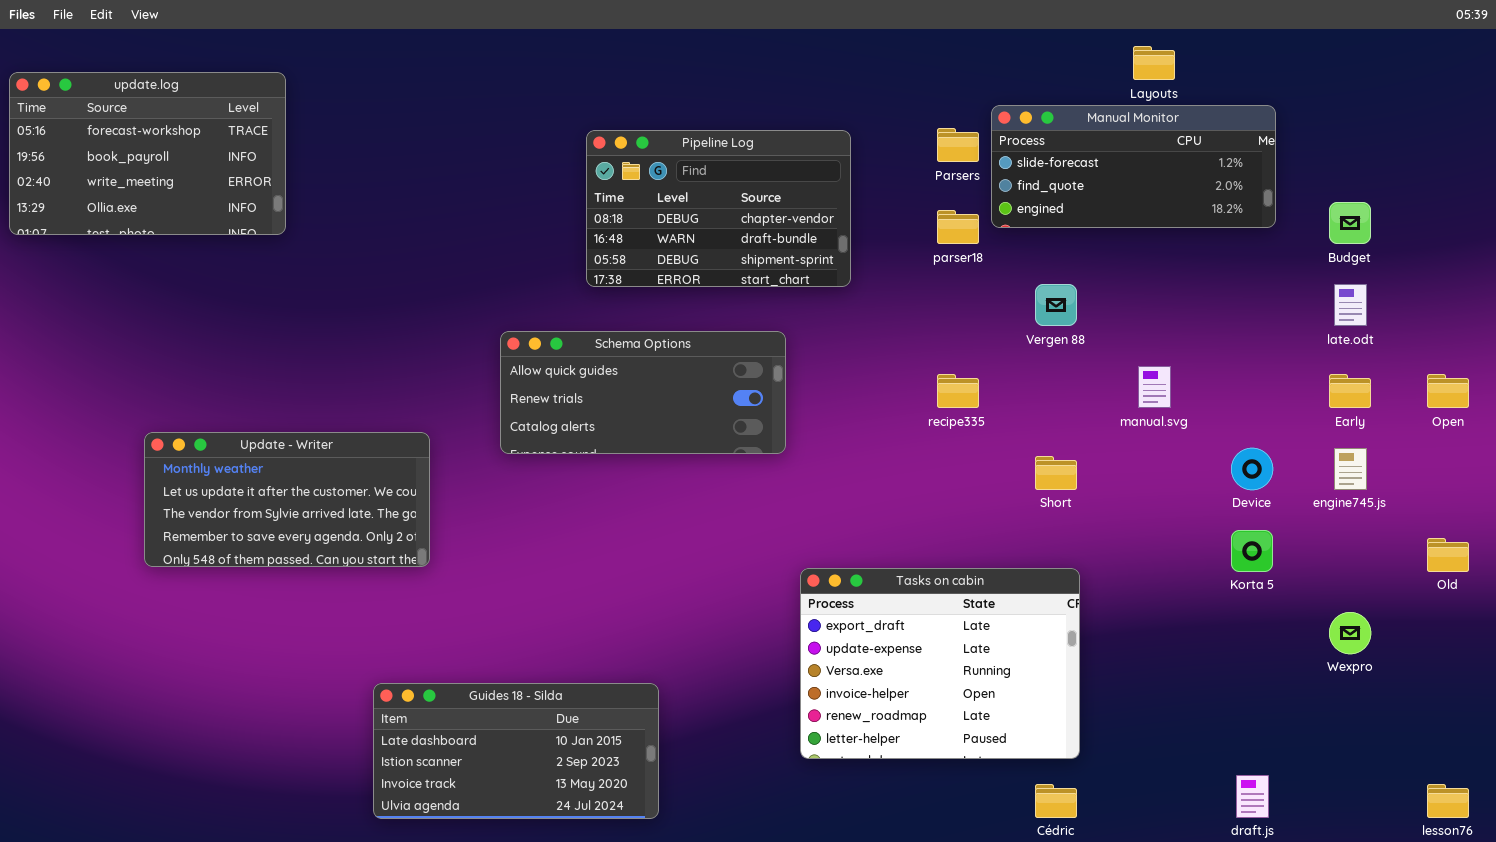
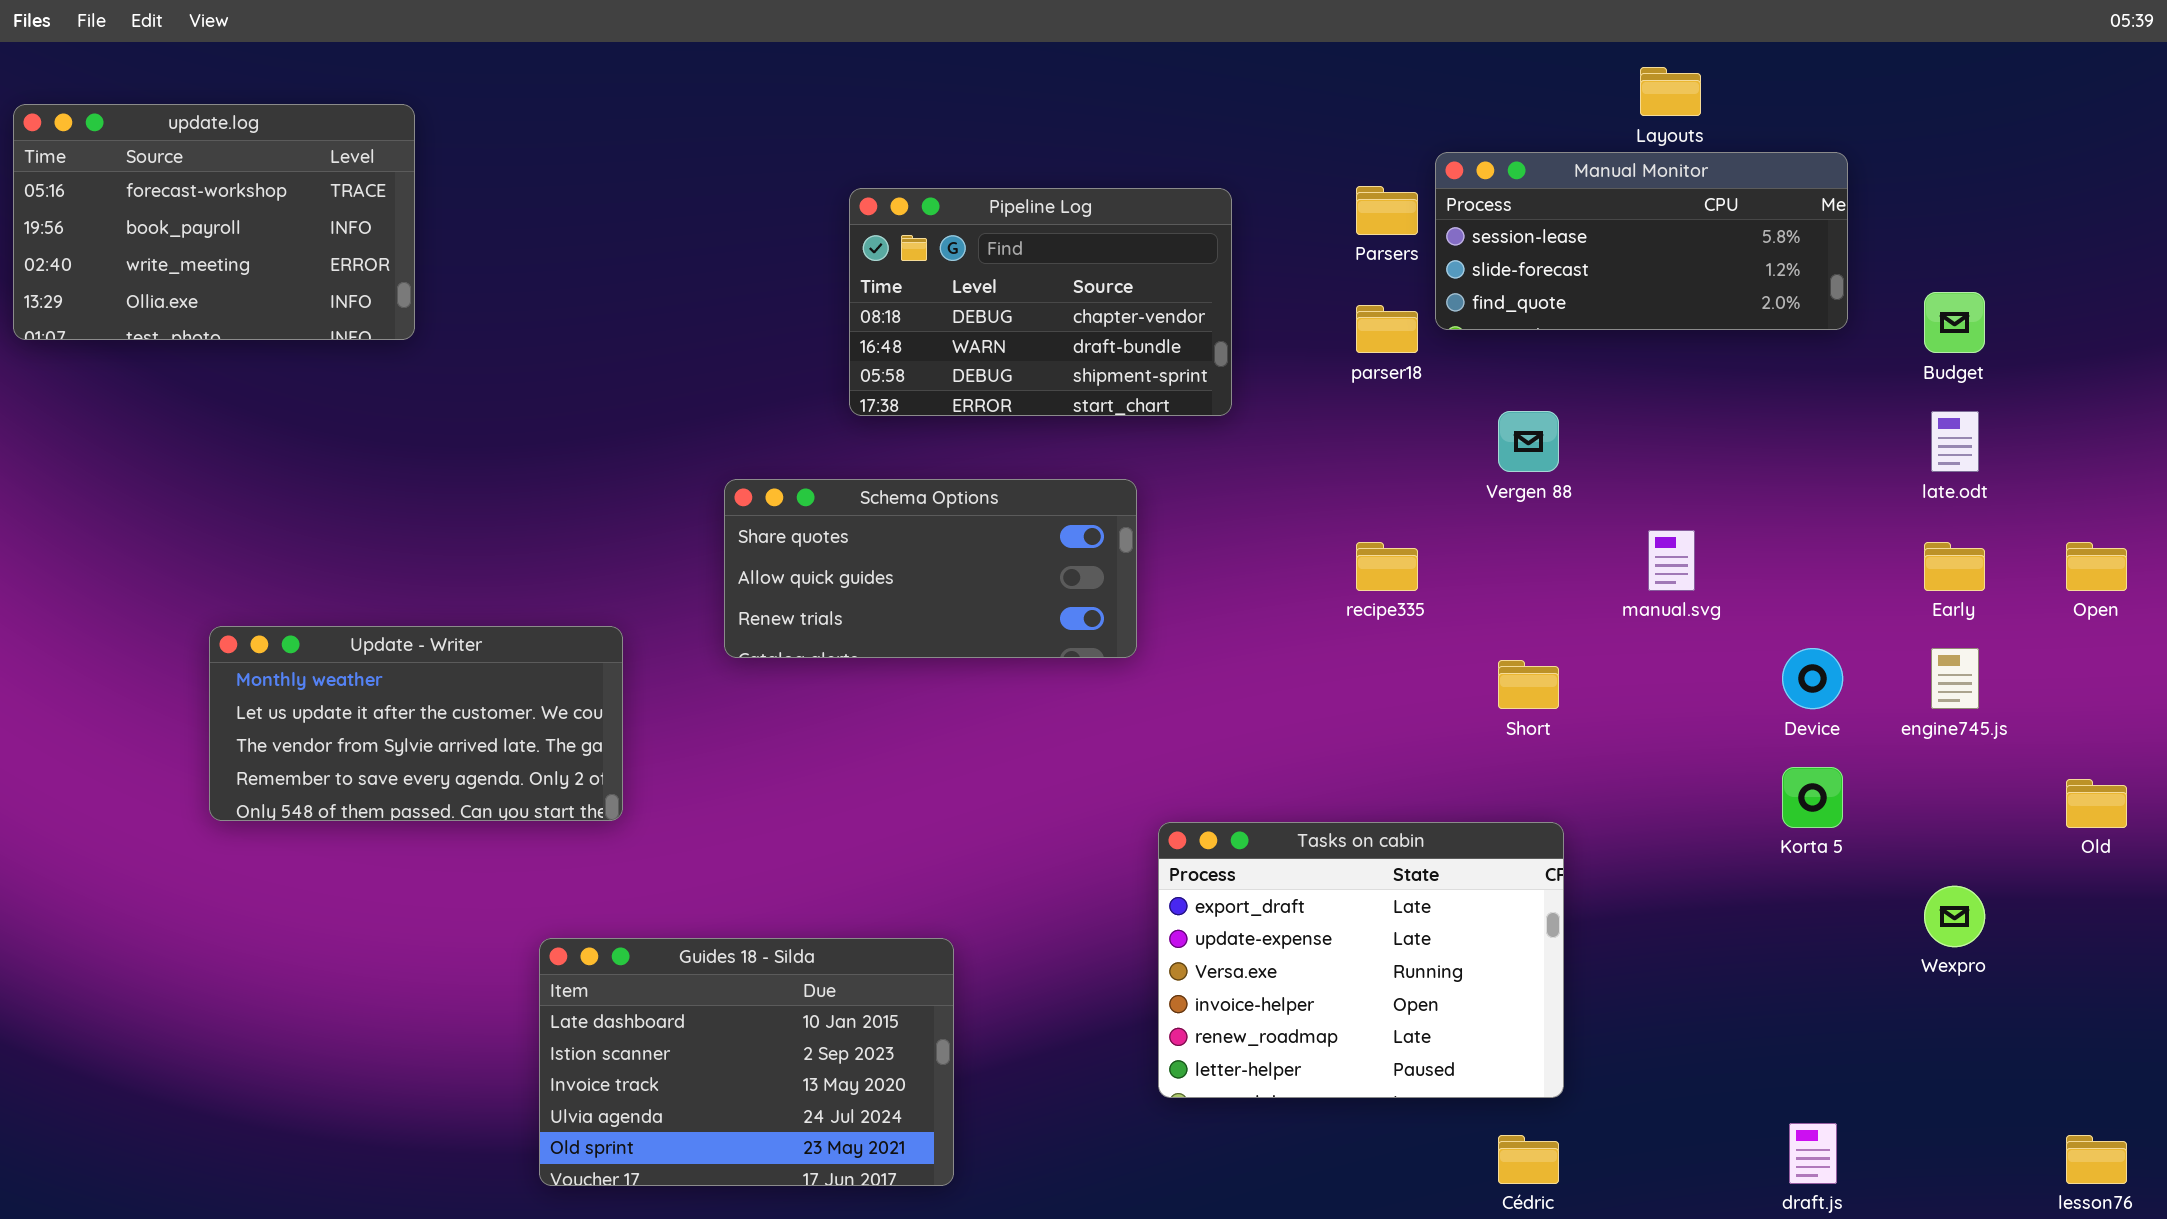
Manual Monitor: [991,105,1276,228] -> [1435,152,1848,330], scrolled up 1 row
Schema Options: [500,331,786,454] -> [724,479,1137,658], scrolled up 1 row
Guides 18 - Silda: [373,683,659,819] -> [539,938,954,1186], resized

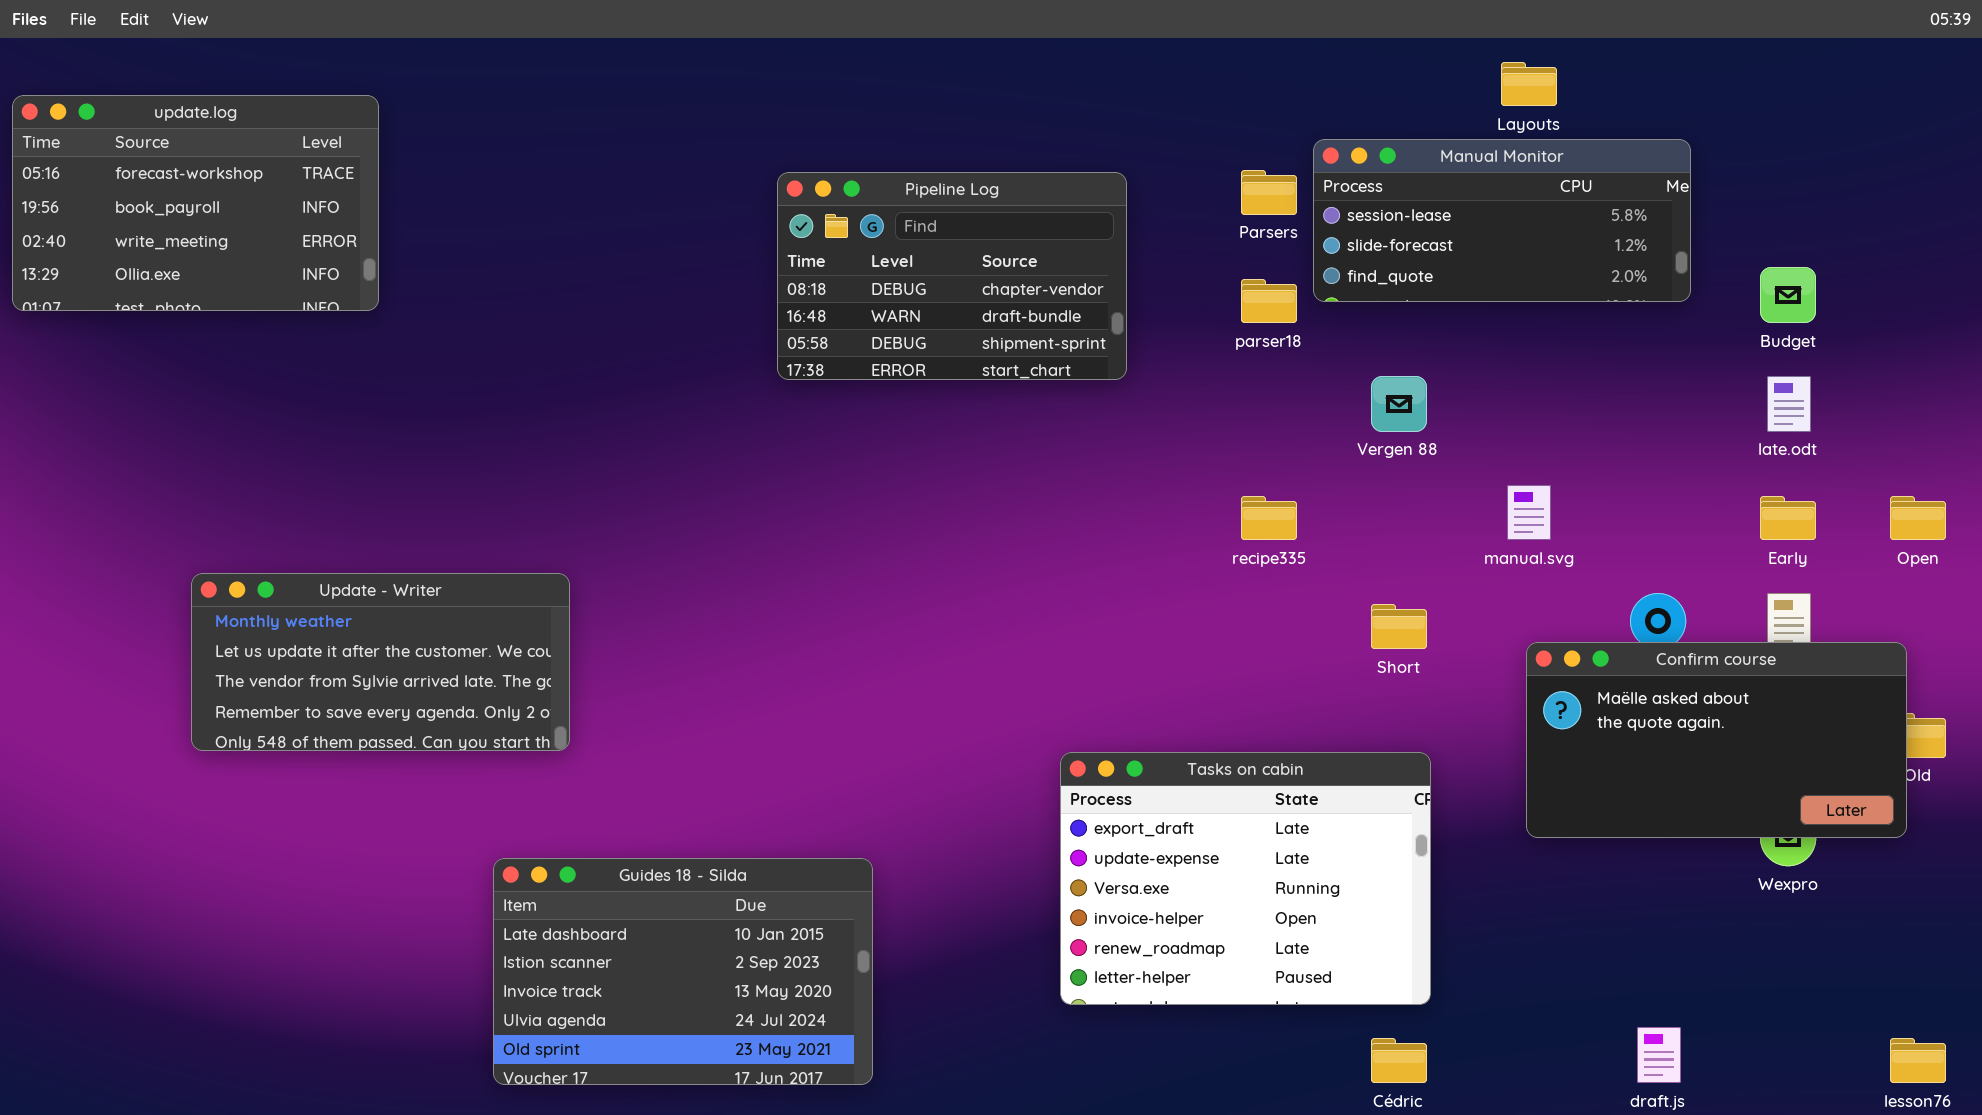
Schema Options: [724,479,1137,658] -> none, closed
Confirm course: none -> [1526,642,1907,838], opened

